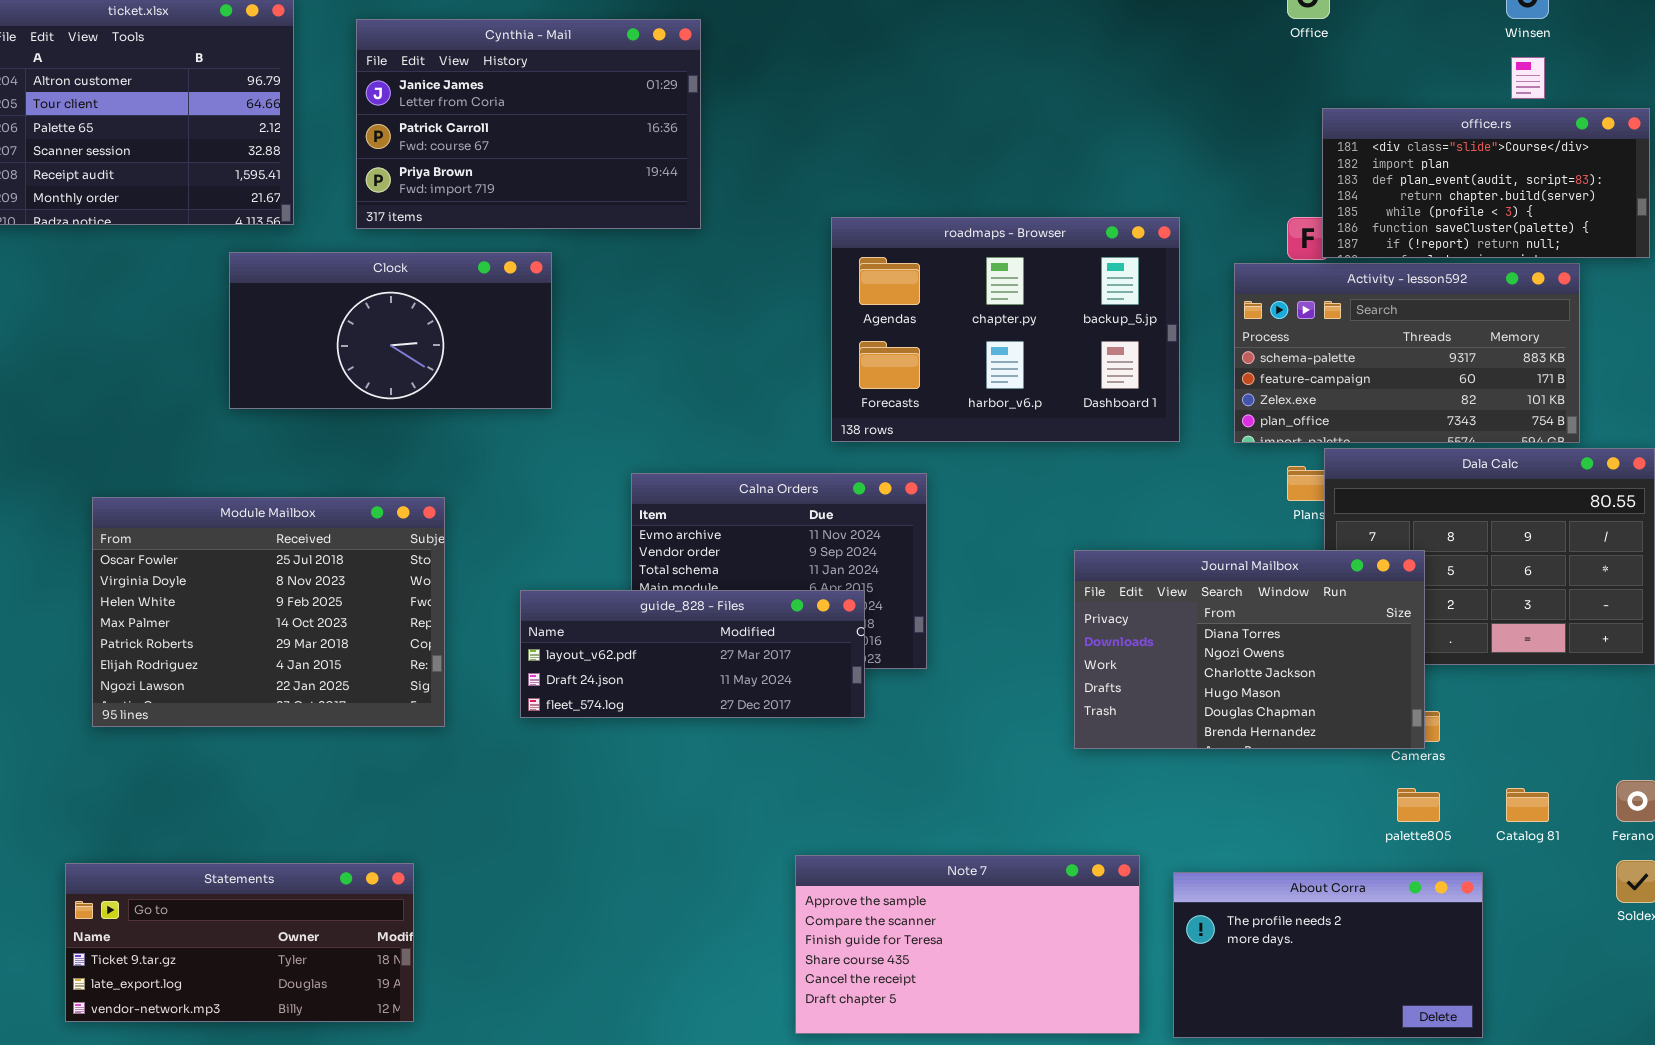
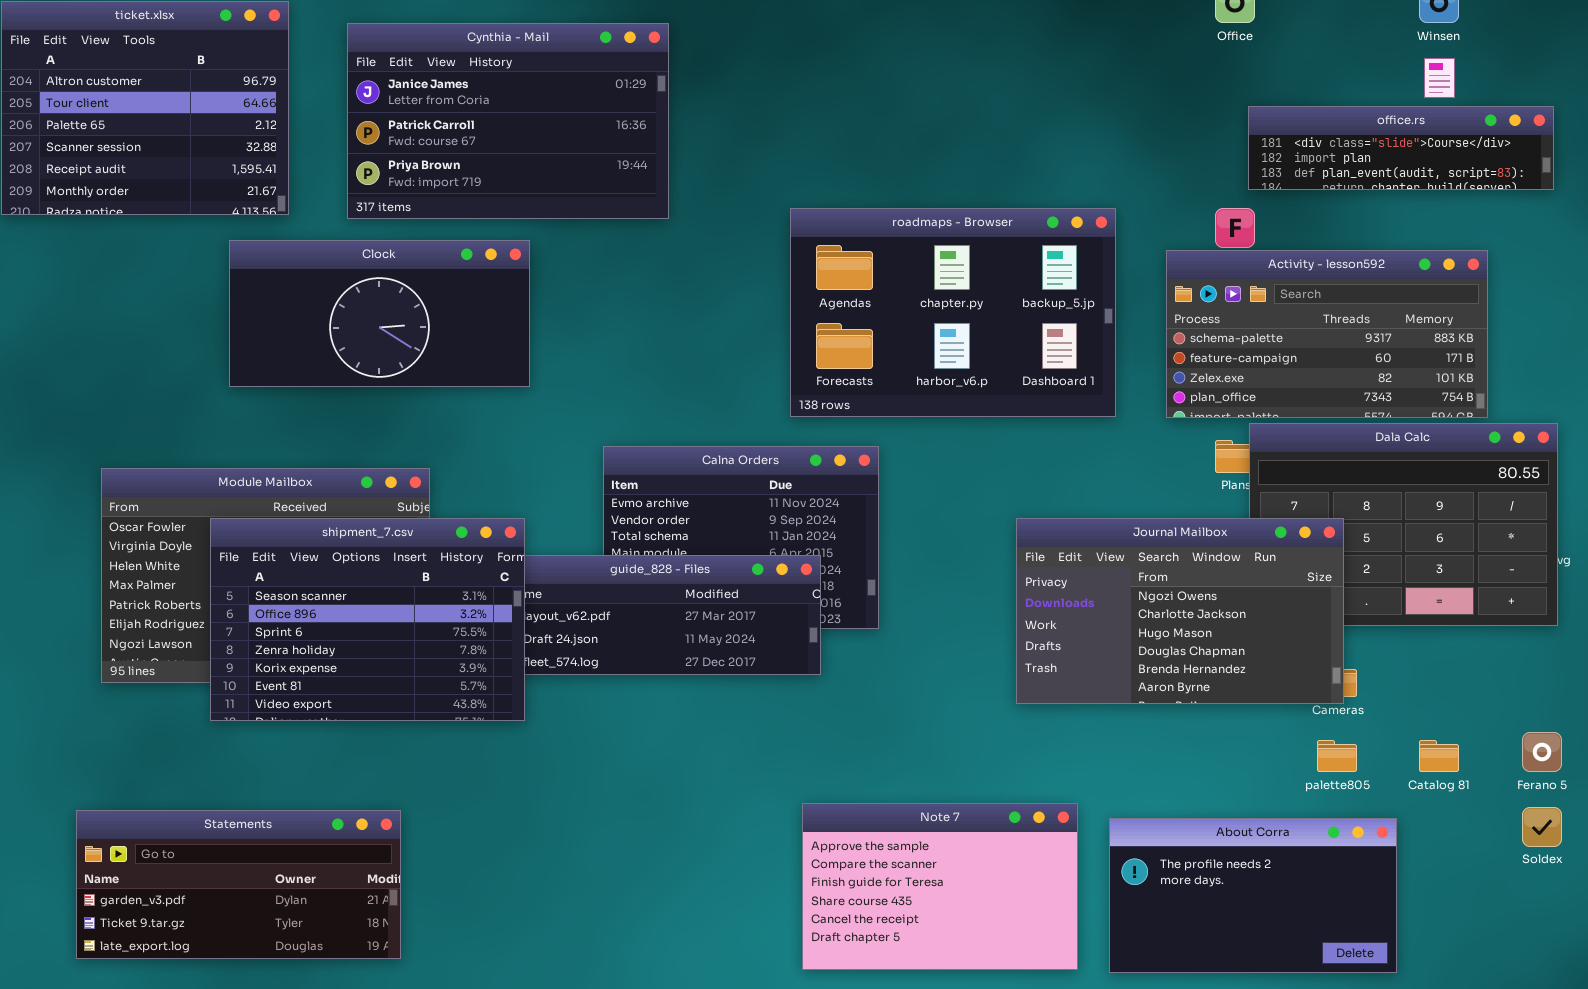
office.rs: [1322,108,1650,258] -> [1248,106,1554,190], resized
shipment_7.csv: none -> [210,518,525,721], opened
Journal Mailbox: [1074,550,1425,749] -> [1016,518,1344,704], scrolled down 1 row
Note 7: [795,855,1140,1034] -> [802,803,1078,970], resized
Statements: [65,863,414,1022] -> [76,810,401,959], scrolled up 1 row

